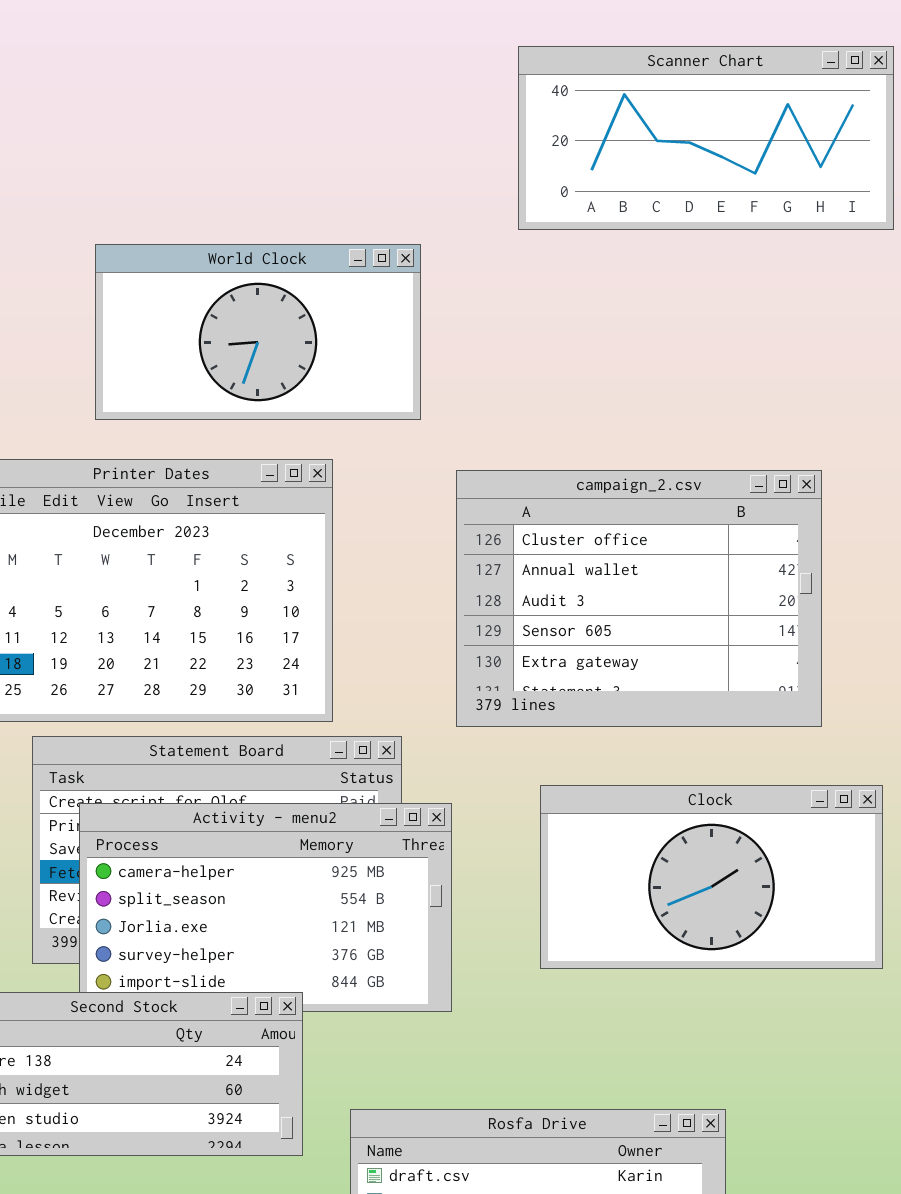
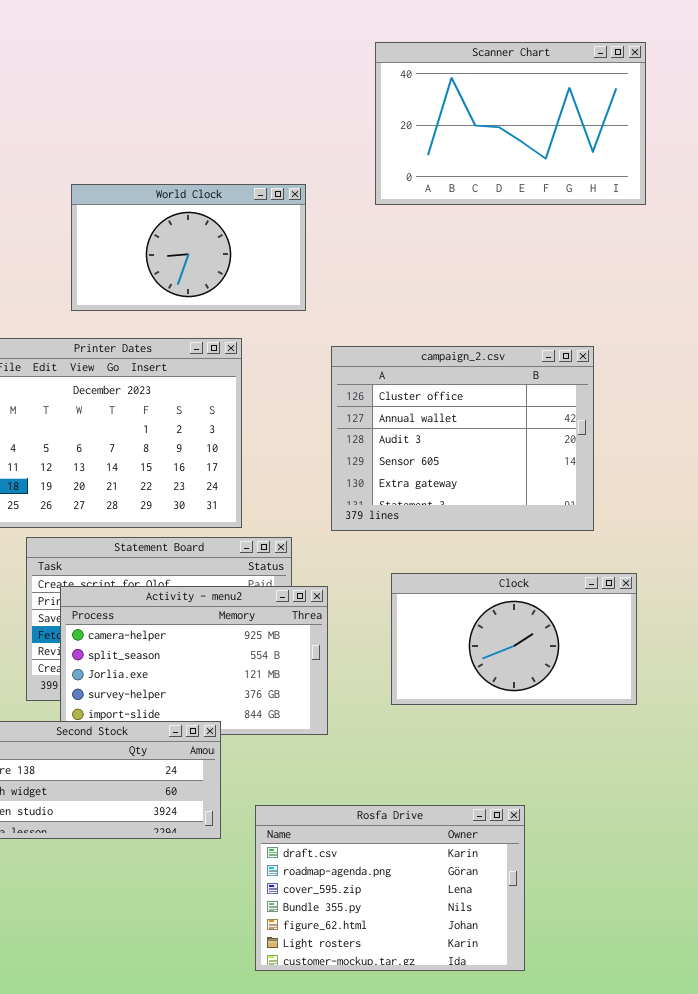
Scanner Chart: [518,46,894,230] -> [375,42,646,205], resized

